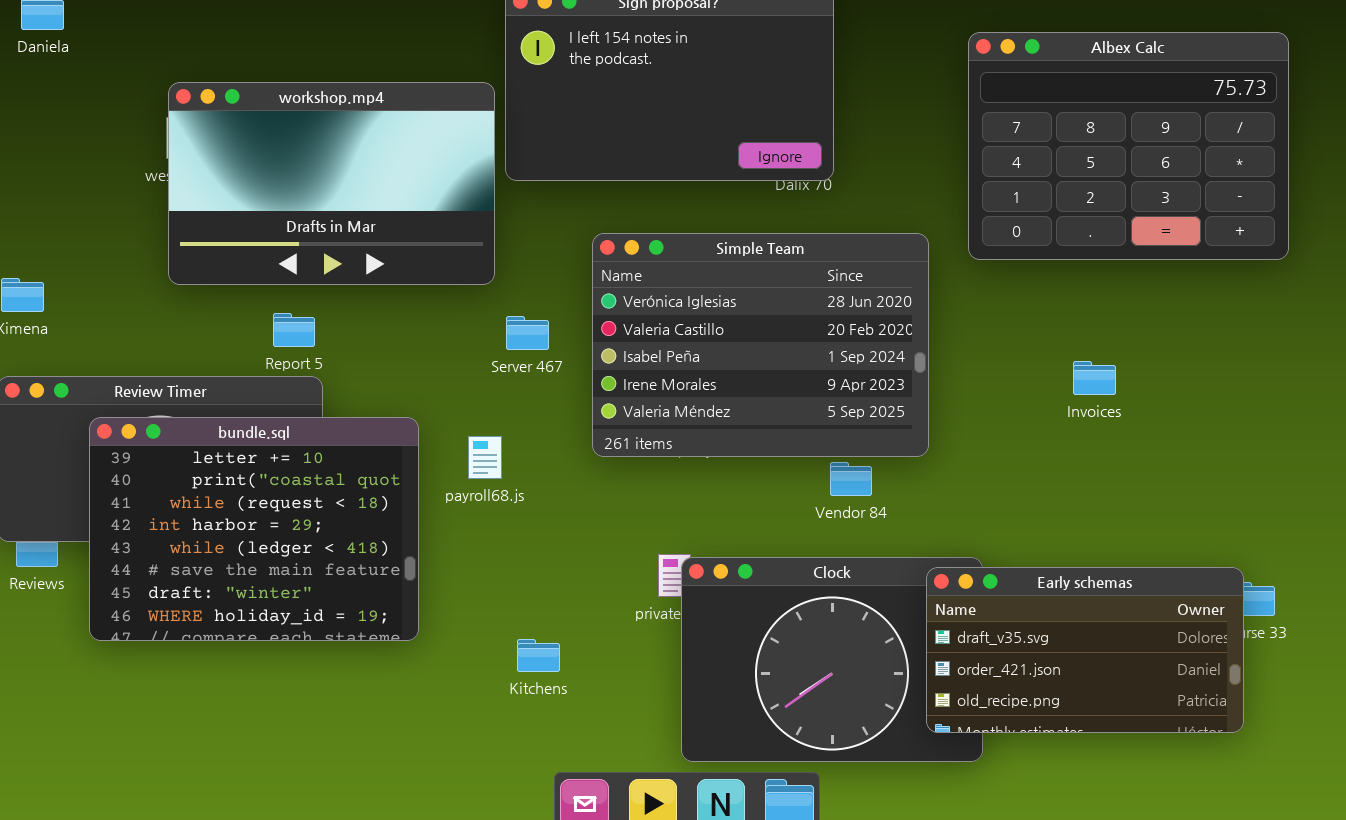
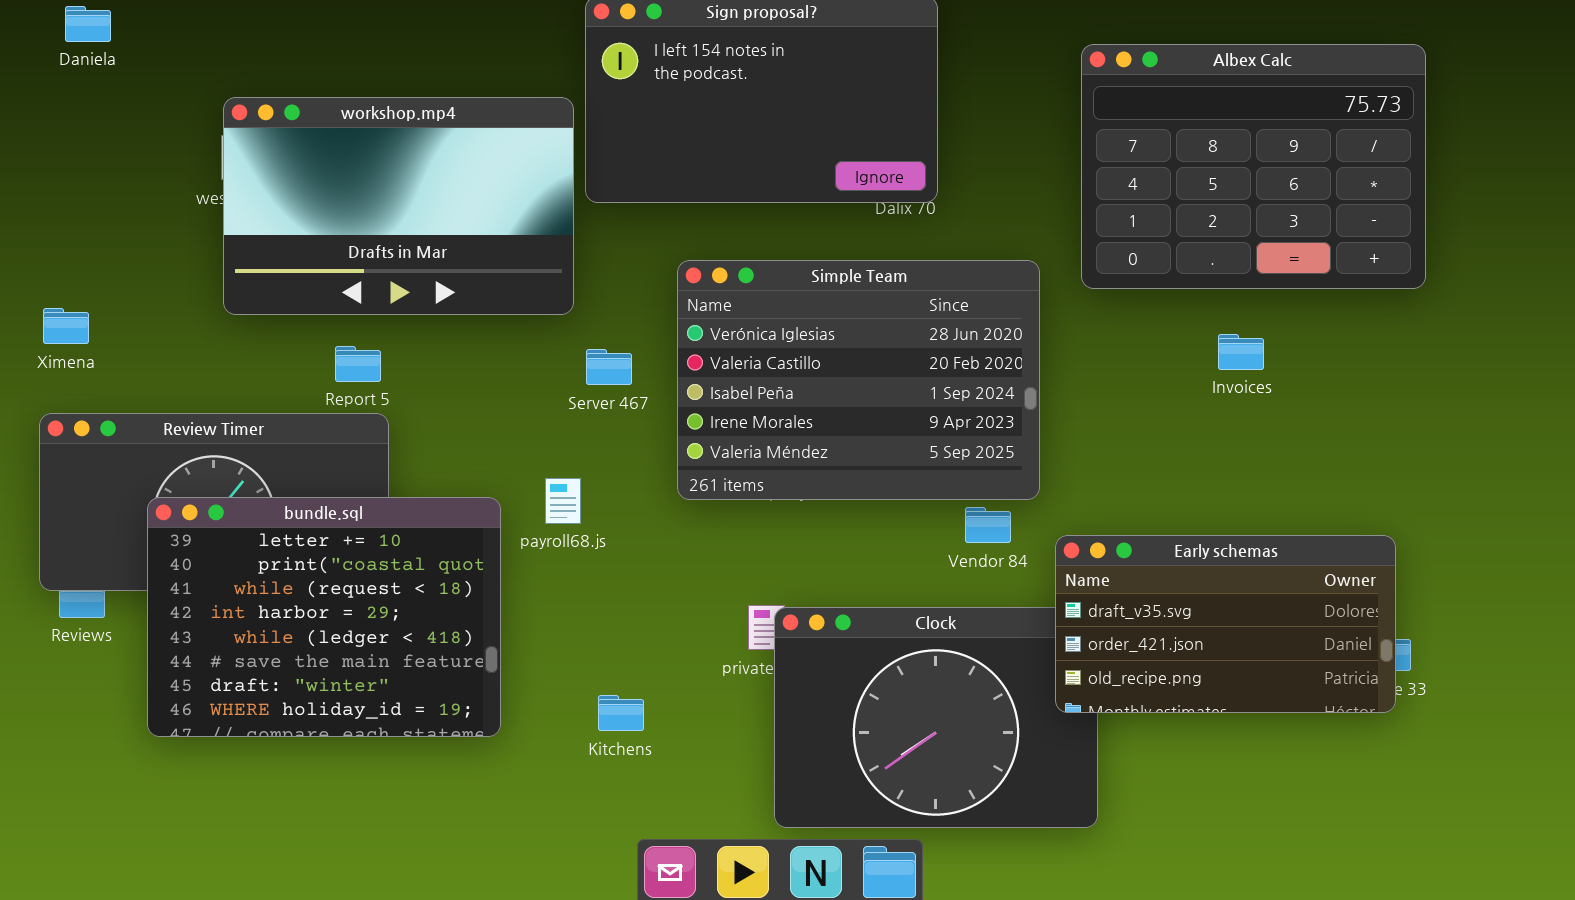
Invoices: [1073,361,1116,395] -> [1218,334,1264,370], moved
bundle.sql: [89,417,419,641] -> [147,497,501,737], moved
Vendor 84: [830,462,872,496] -> [965,507,1011,543], moved
Early schemas: [926,567,1244,733] -> [1055,535,1396,713], moved

